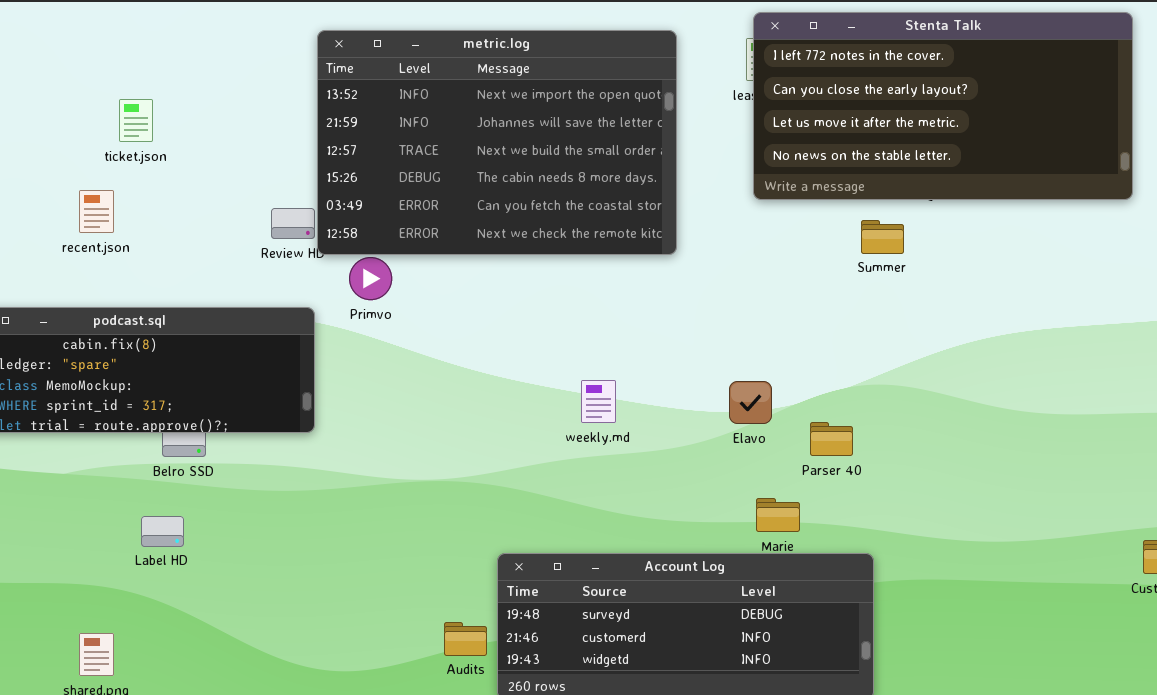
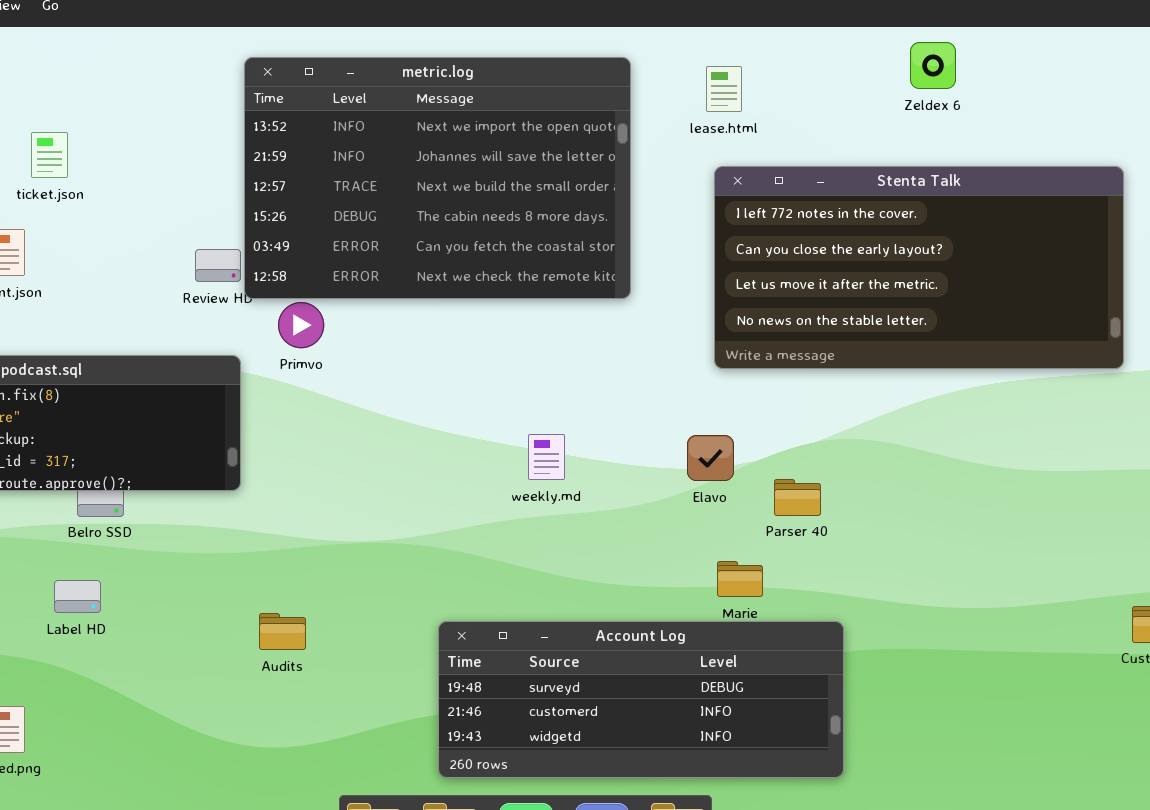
Stenta Talk: [753,12,1133,200] -> [714,166,1124,369], moved
Audits: [444,622,487,656] -> [259,613,306,650], moved

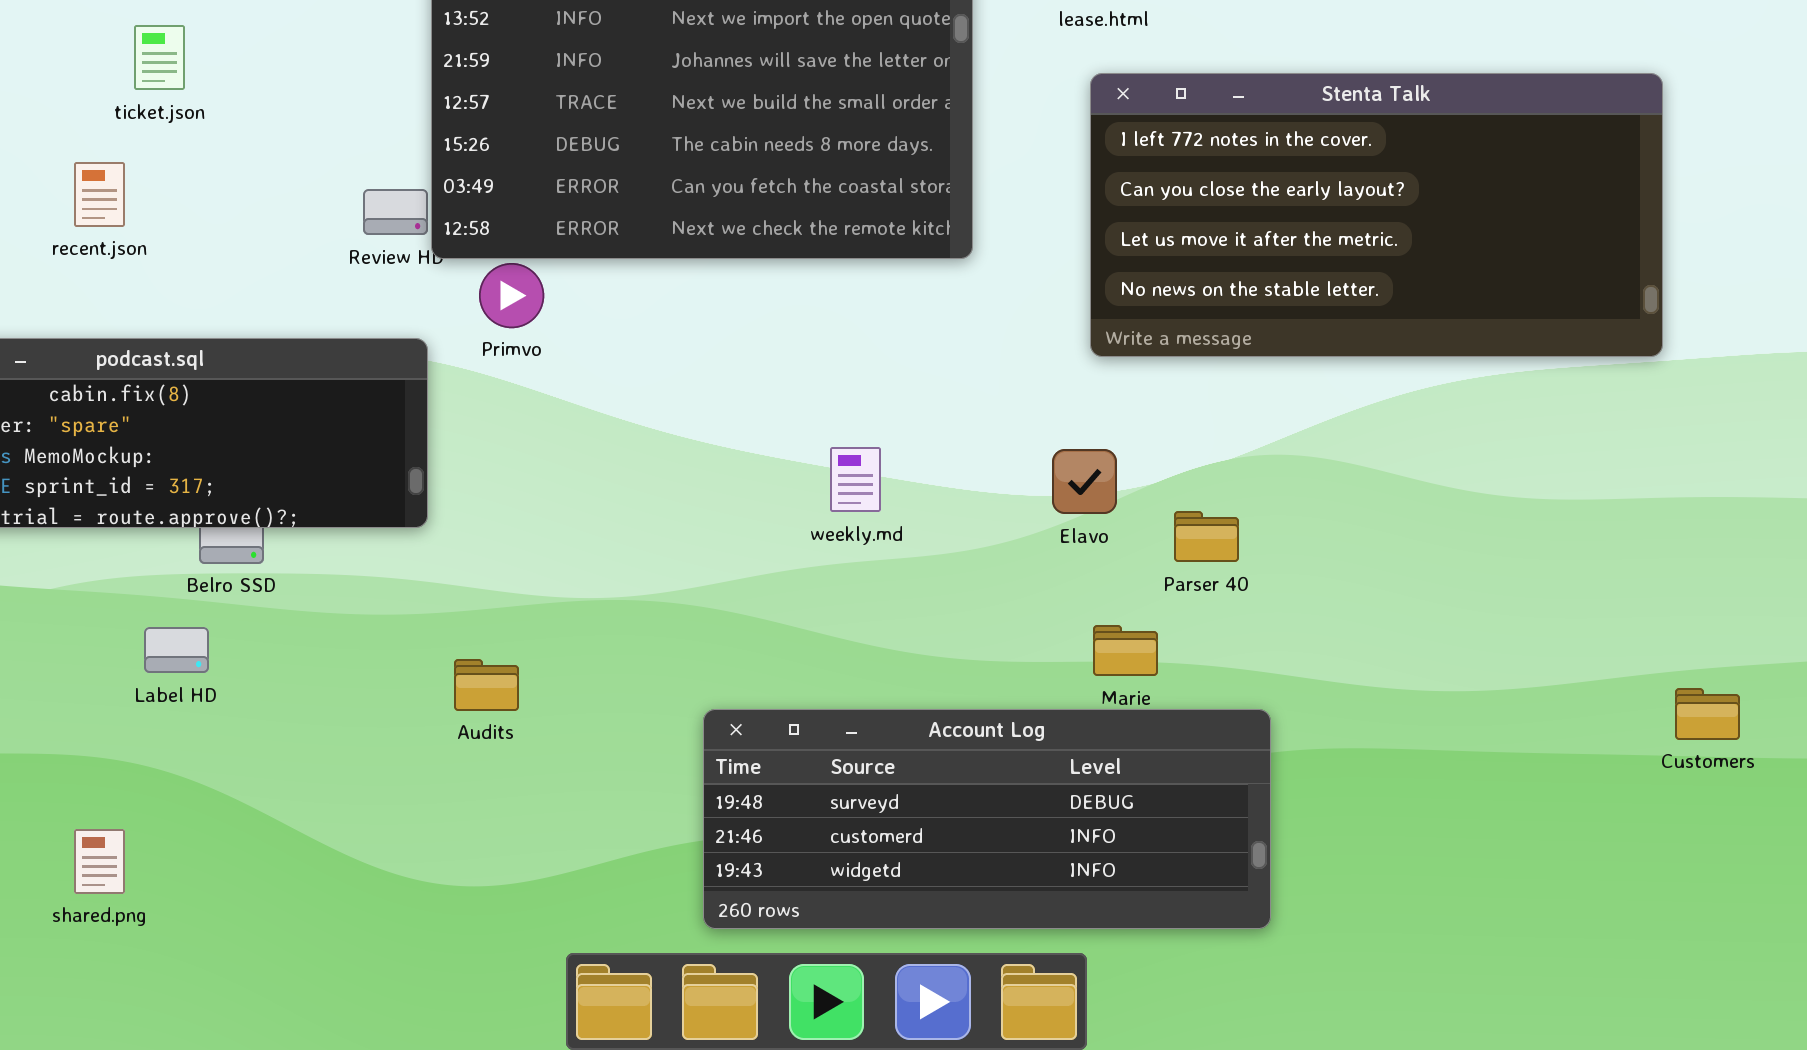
Label HD: [54,580,101,613] -> [144,627,209,673], moved
Audits: [259,613,306,650] -> [454,659,519,711], moved

